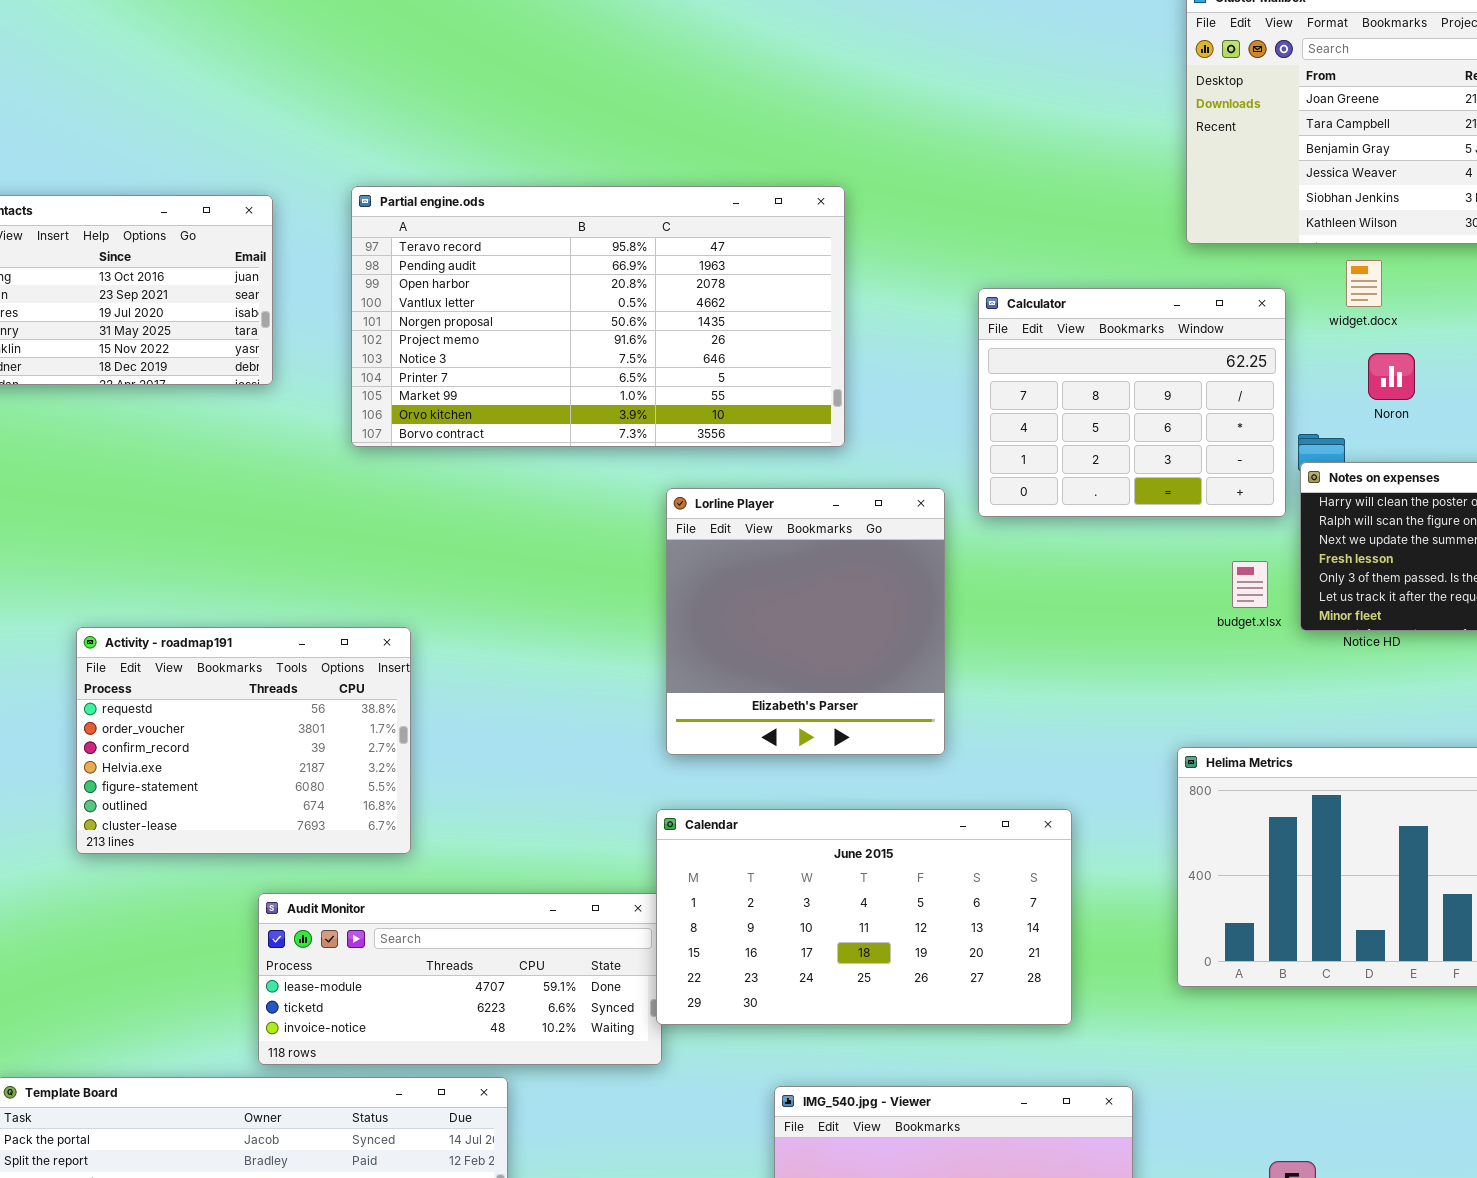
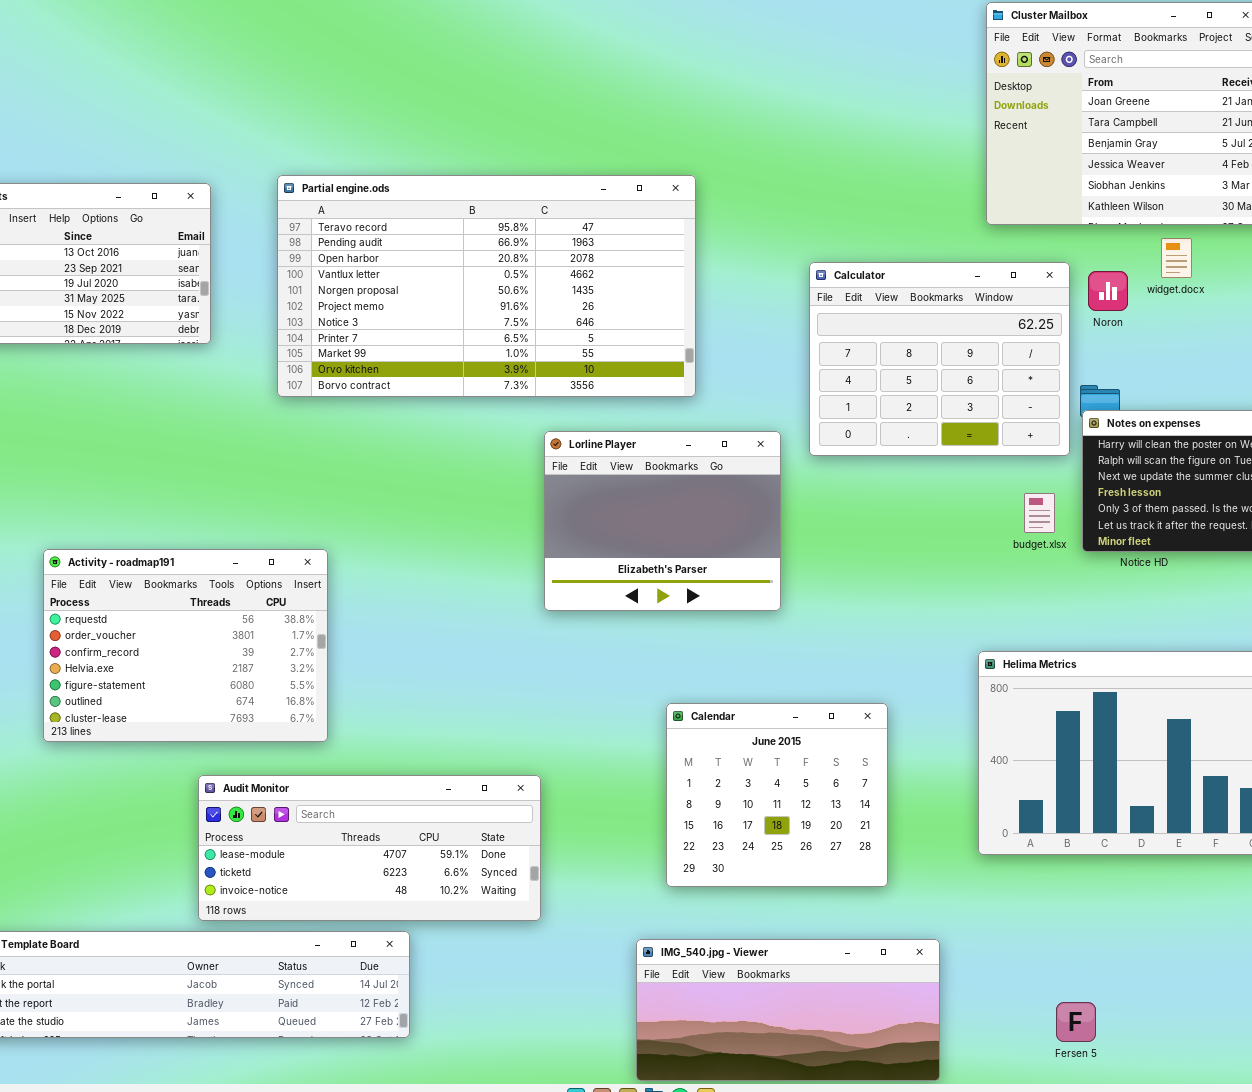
widget.docx: [1346,260,1382,307] -> [1161,238,1192,278], moved
Noron: [1368,353,1415,400] -> [1088,271,1128,311], moved
Lorline Player: [666,488,945,755] -> [544,431,781,611], resized
Calendar: [656,809,1072,1025] -> [666,703,888,887], resized

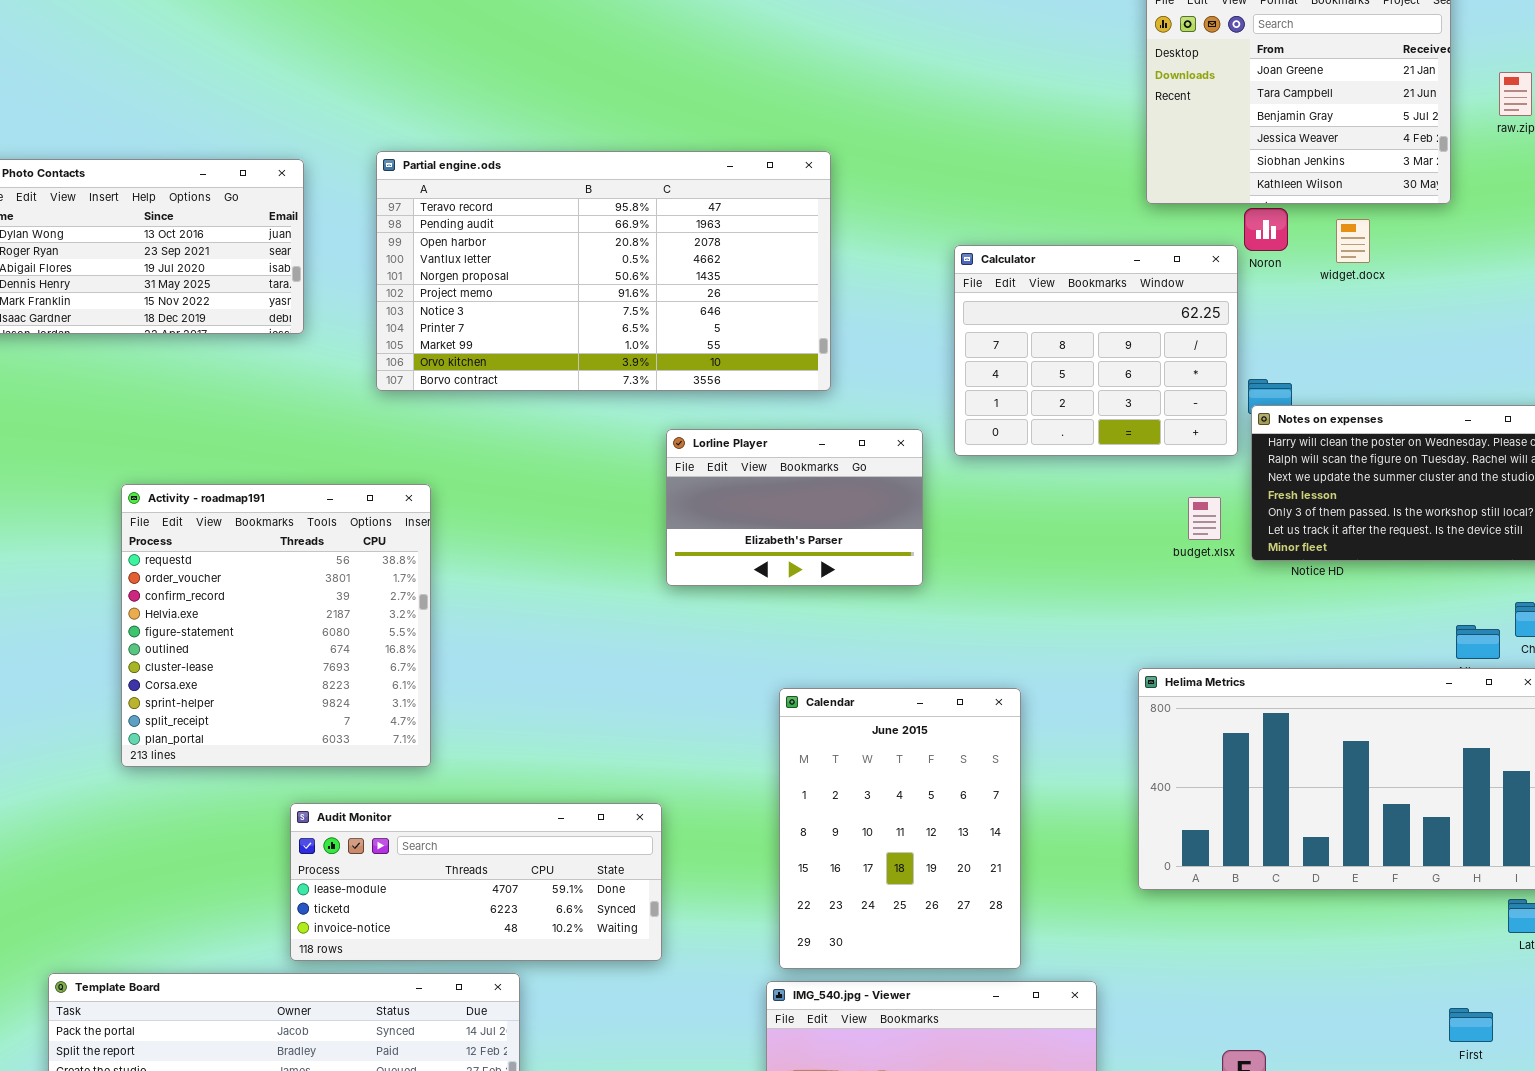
Noron: [1088,271,1128,311] -> [1244,208,1288,251], moved
Lorline Player: [544,431,781,611] -> [666,429,923,586], resized
Activity - roadmap191: [43,549,328,742] -> [121,484,431,767], resized
Calendar: [666,703,888,887] -> [779,688,1021,969], moved, resized

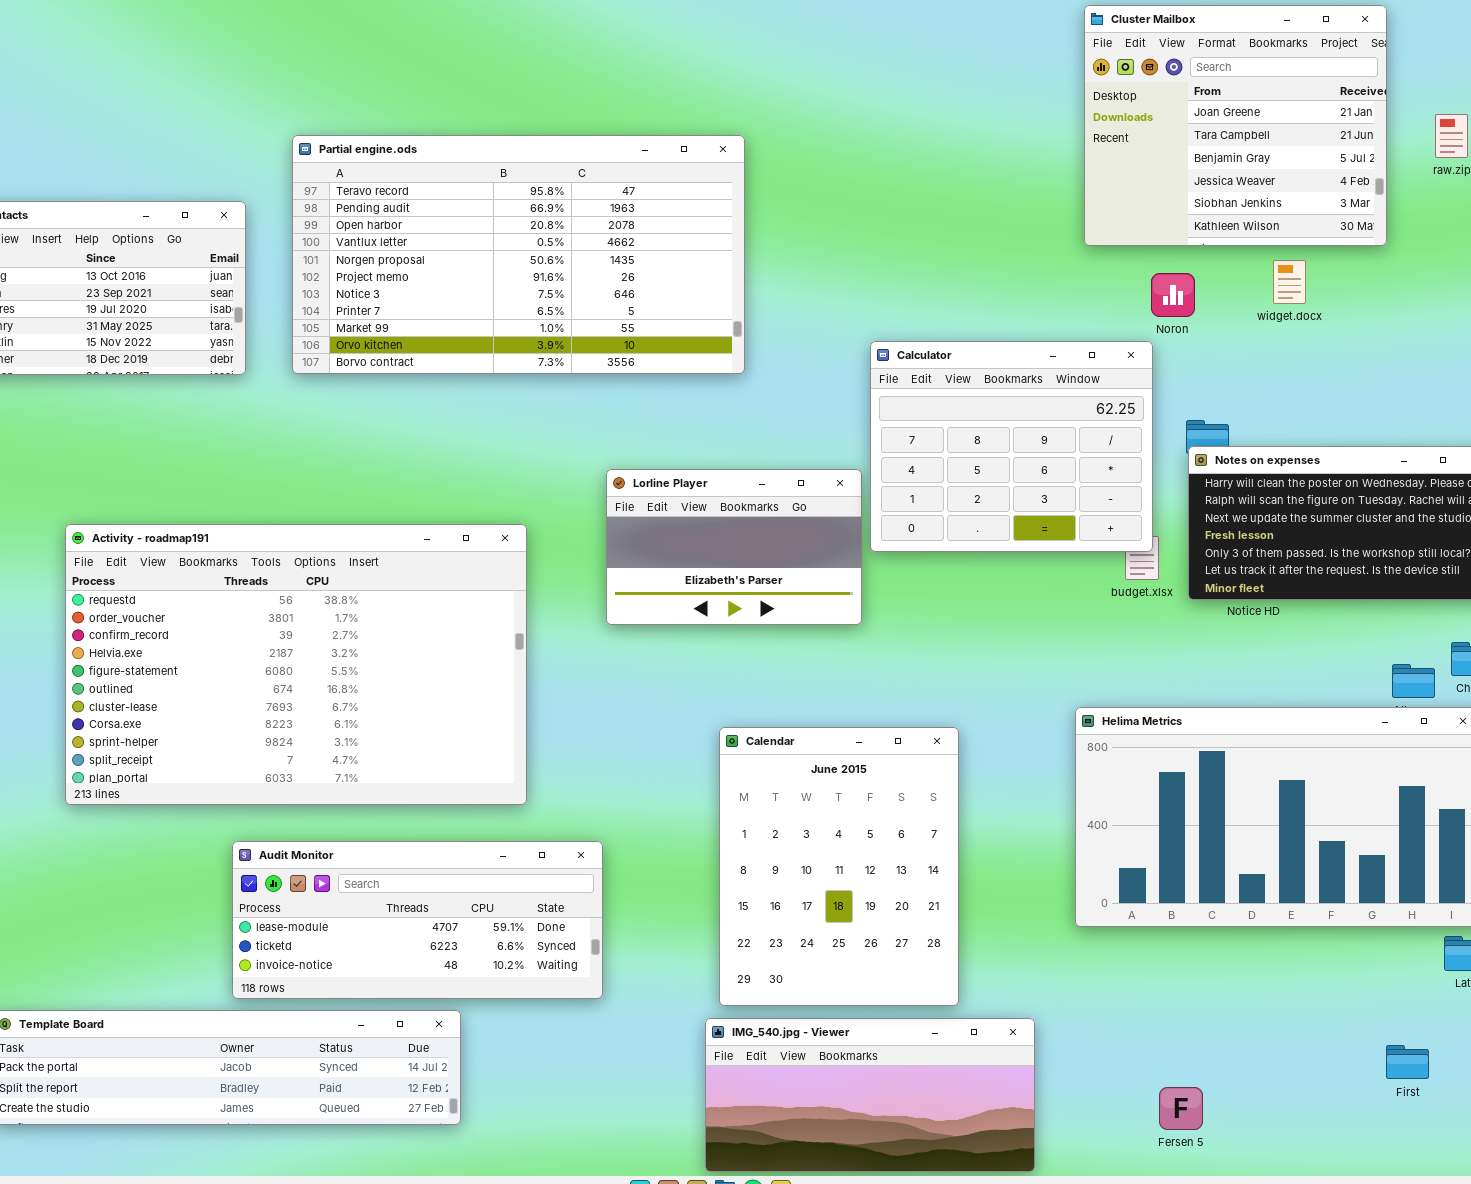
Partial engine.ods: [376,151,831,391] -> [292,135,745,374], moved
Noron: [1244,208,1288,251] -> [1151,273,1195,317], moved
Calculator: [954,245,1238,456] -> [870,341,1153,552], moved
Activity - roadmap191: [121,484,431,767] -> [65,524,527,805], resized

